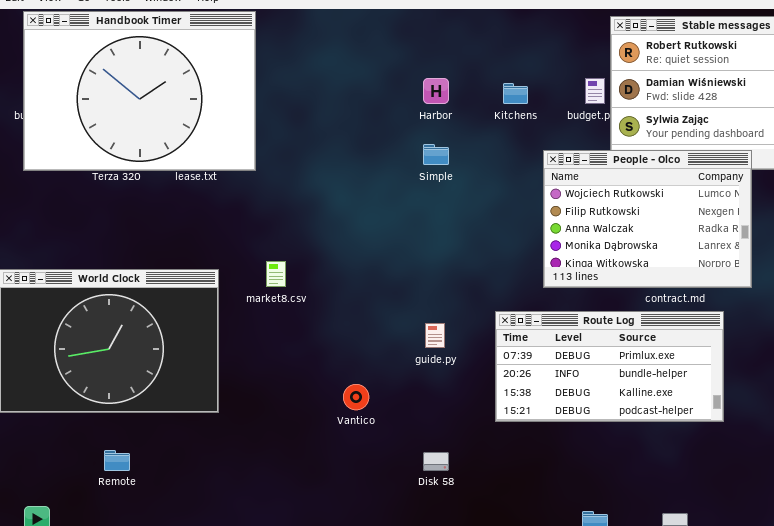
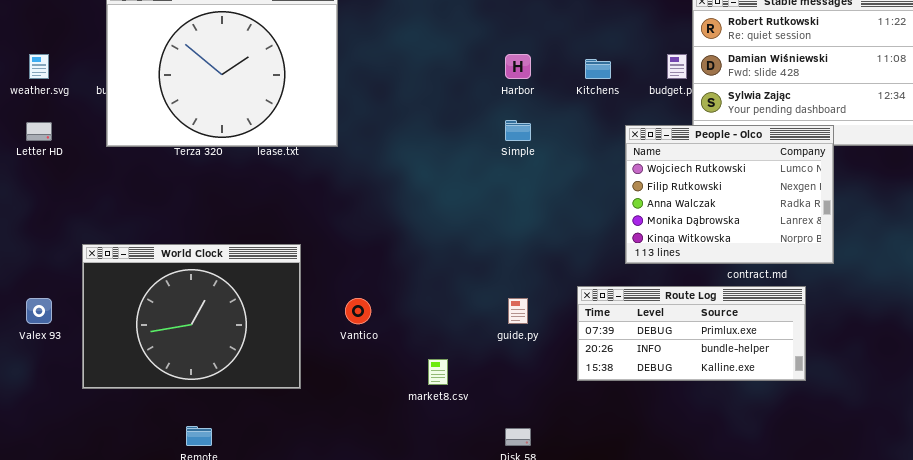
market8.csv: [266,261,286,287] -> [428,359,448,385], moved
Route Log: [495,311,724,422] -> [577,286,806,381], resized
Vantico: [343,384,369,410] -> [345,298,371,324], moved

